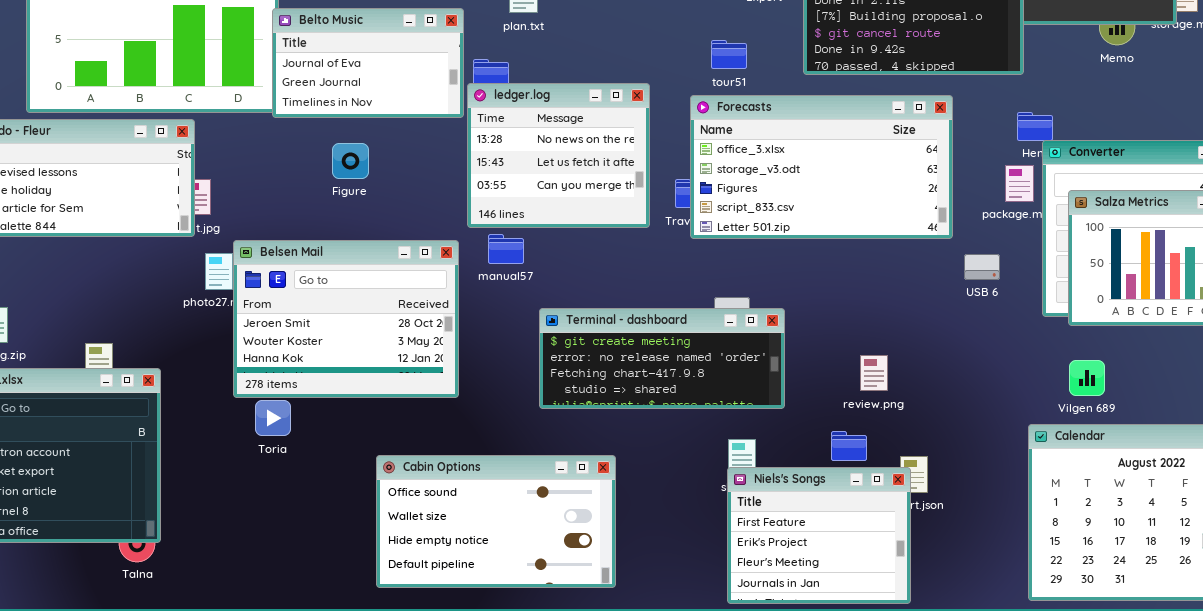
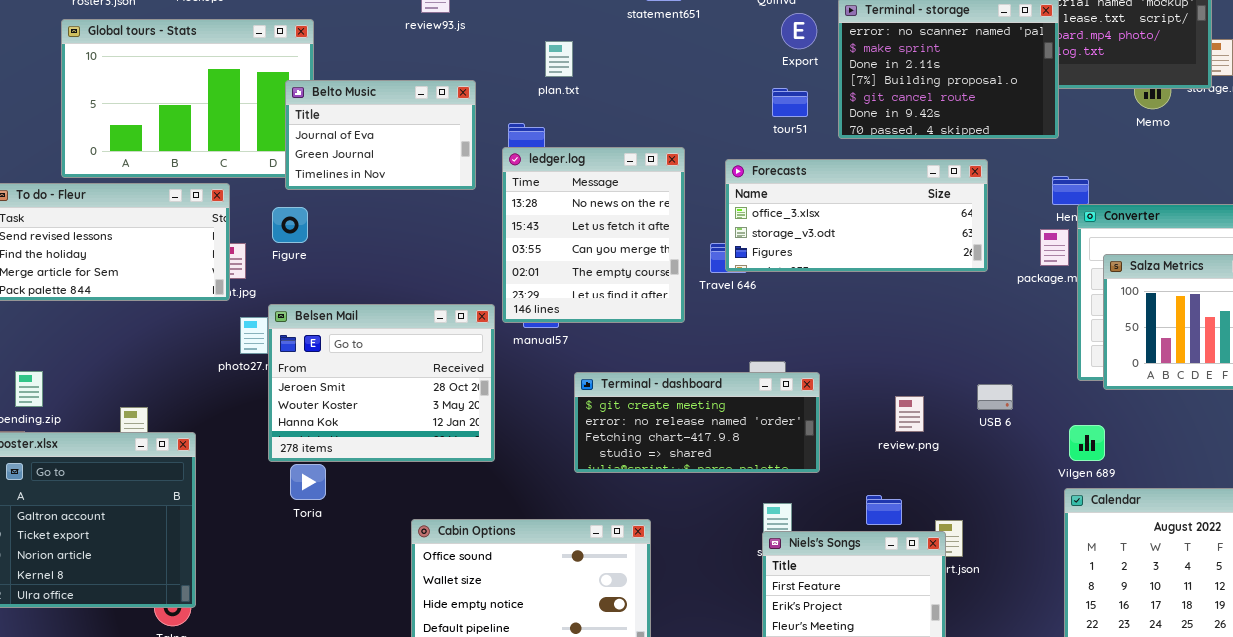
Belto Music: [272,8,464,118] -> [285,80,476,190], moved
tour51: [711,40,747,69] -> [772,88,808,117], moved
ledger.log: [467,83,650,228] -> [502,147,685,323], resized
Forecasts: [690,95,953,239] -> [725,159,988,272], resized
Figure: [332,143,369,179] -> [272,207,308,243], moved
USB 6: [964,254,1000,280] -> [977,384,1013,410], moved
review.png: [860,355,888,391] -> [895,396,924,432], moved
Vilgen 689: [1069,360,1105,396] -> [1069,425,1105,461], moved

